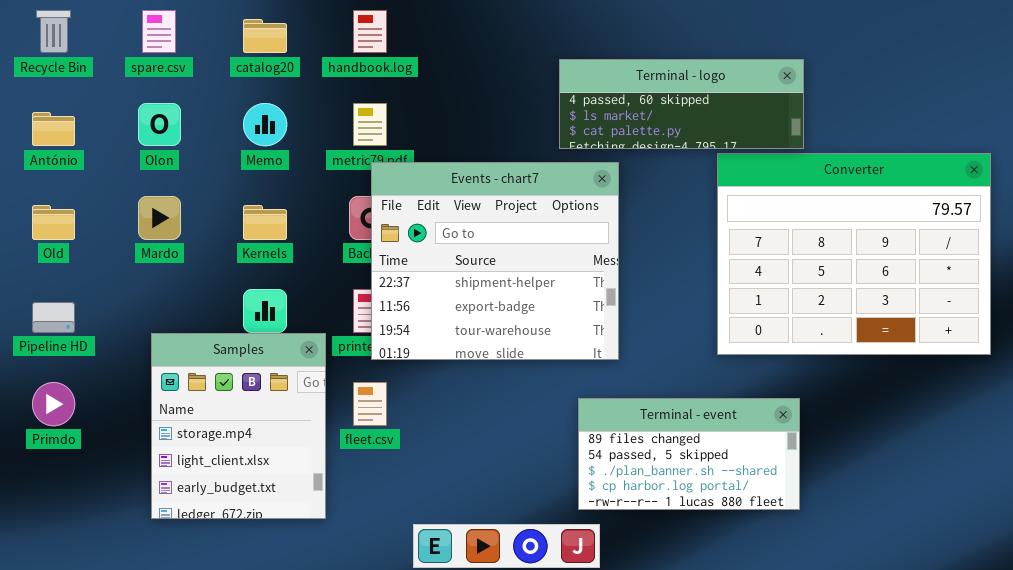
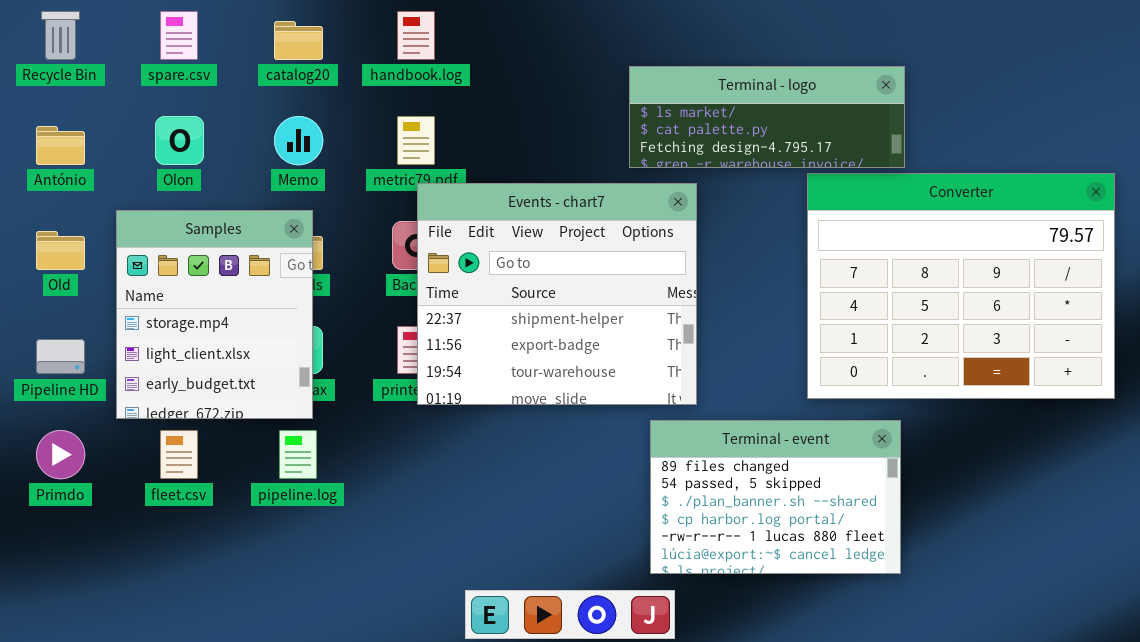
Terminal - logo: [559,59,804,149] -> [629,66,905,168], scrolled down 1 row
Samples: [151,333,326,519] -> [116,210,313,419], moved
fleet.csv: [353,382,387,426] -> [160,430,198,479], moved
Terminal - event: [578,398,800,510] -> [650,420,901,574], resized

